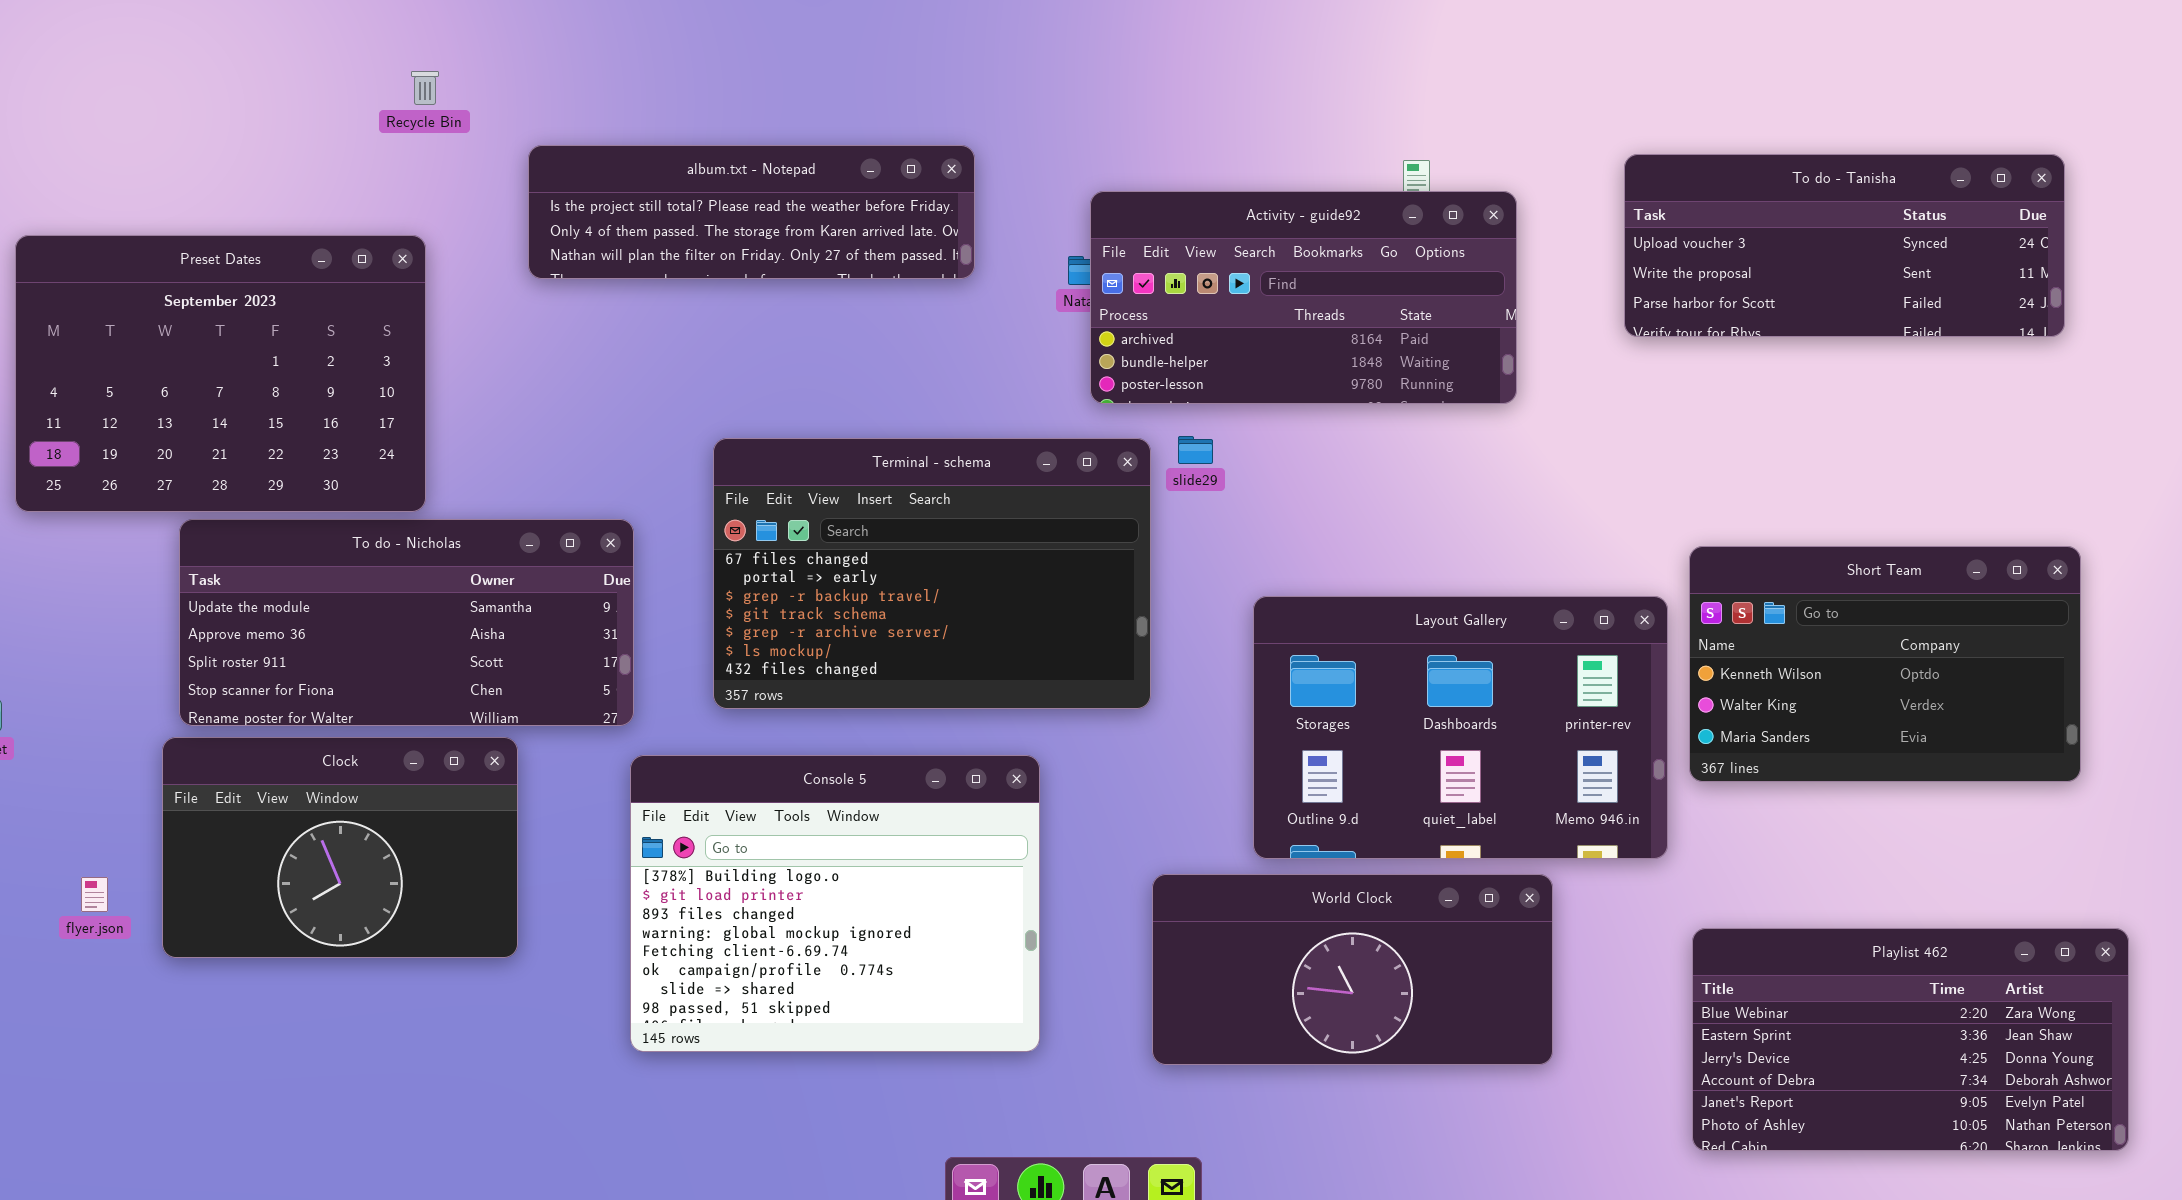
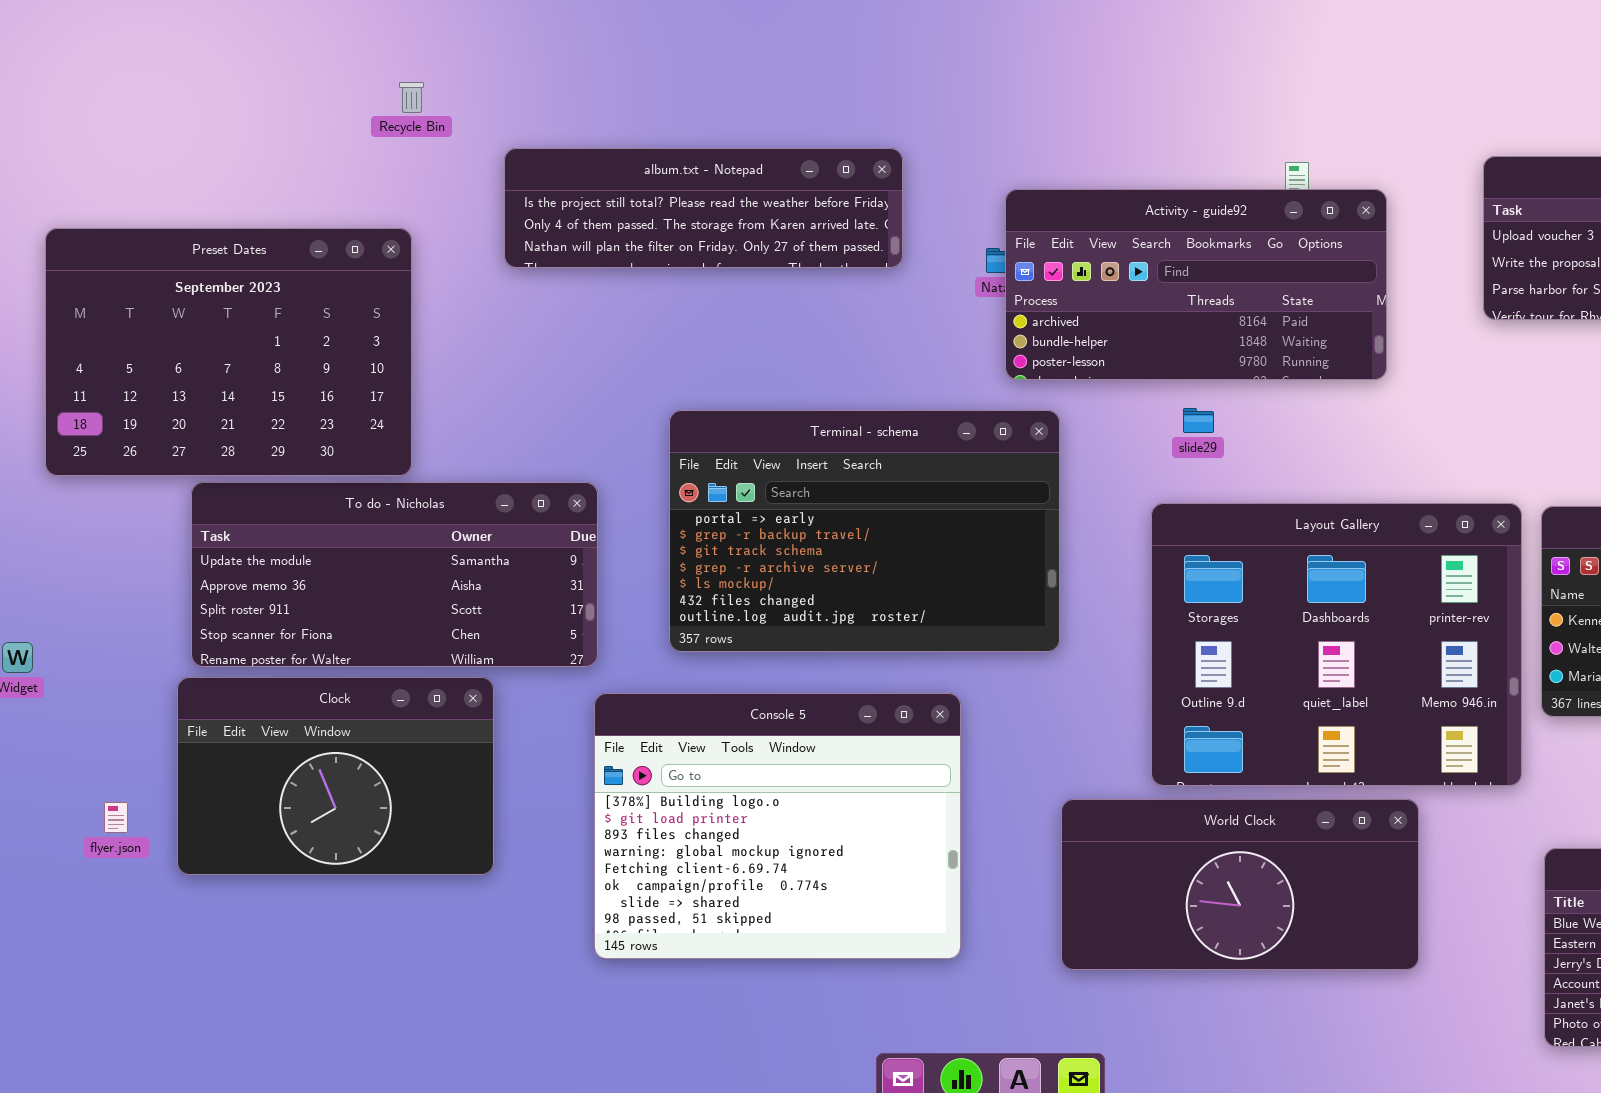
slide29: [1178,436,1213,464] -> [1183,408,1214,433], moved
Terminal - schema: [713,438,1151,709] -> [669,410,1060,652], scrolled down 1 row
Layout Gallery: [1253,596,1668,859] -> [1151,503,1522,786], resized

